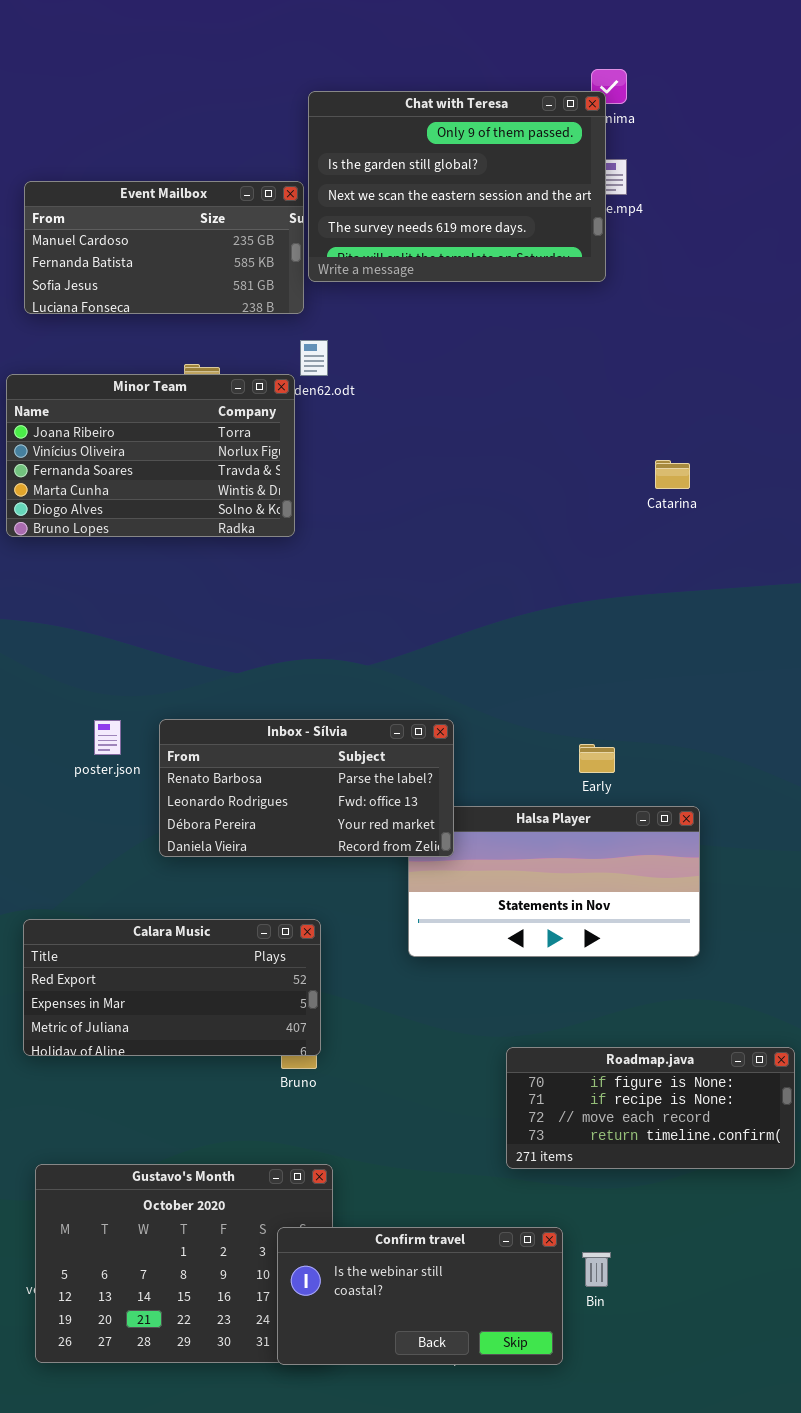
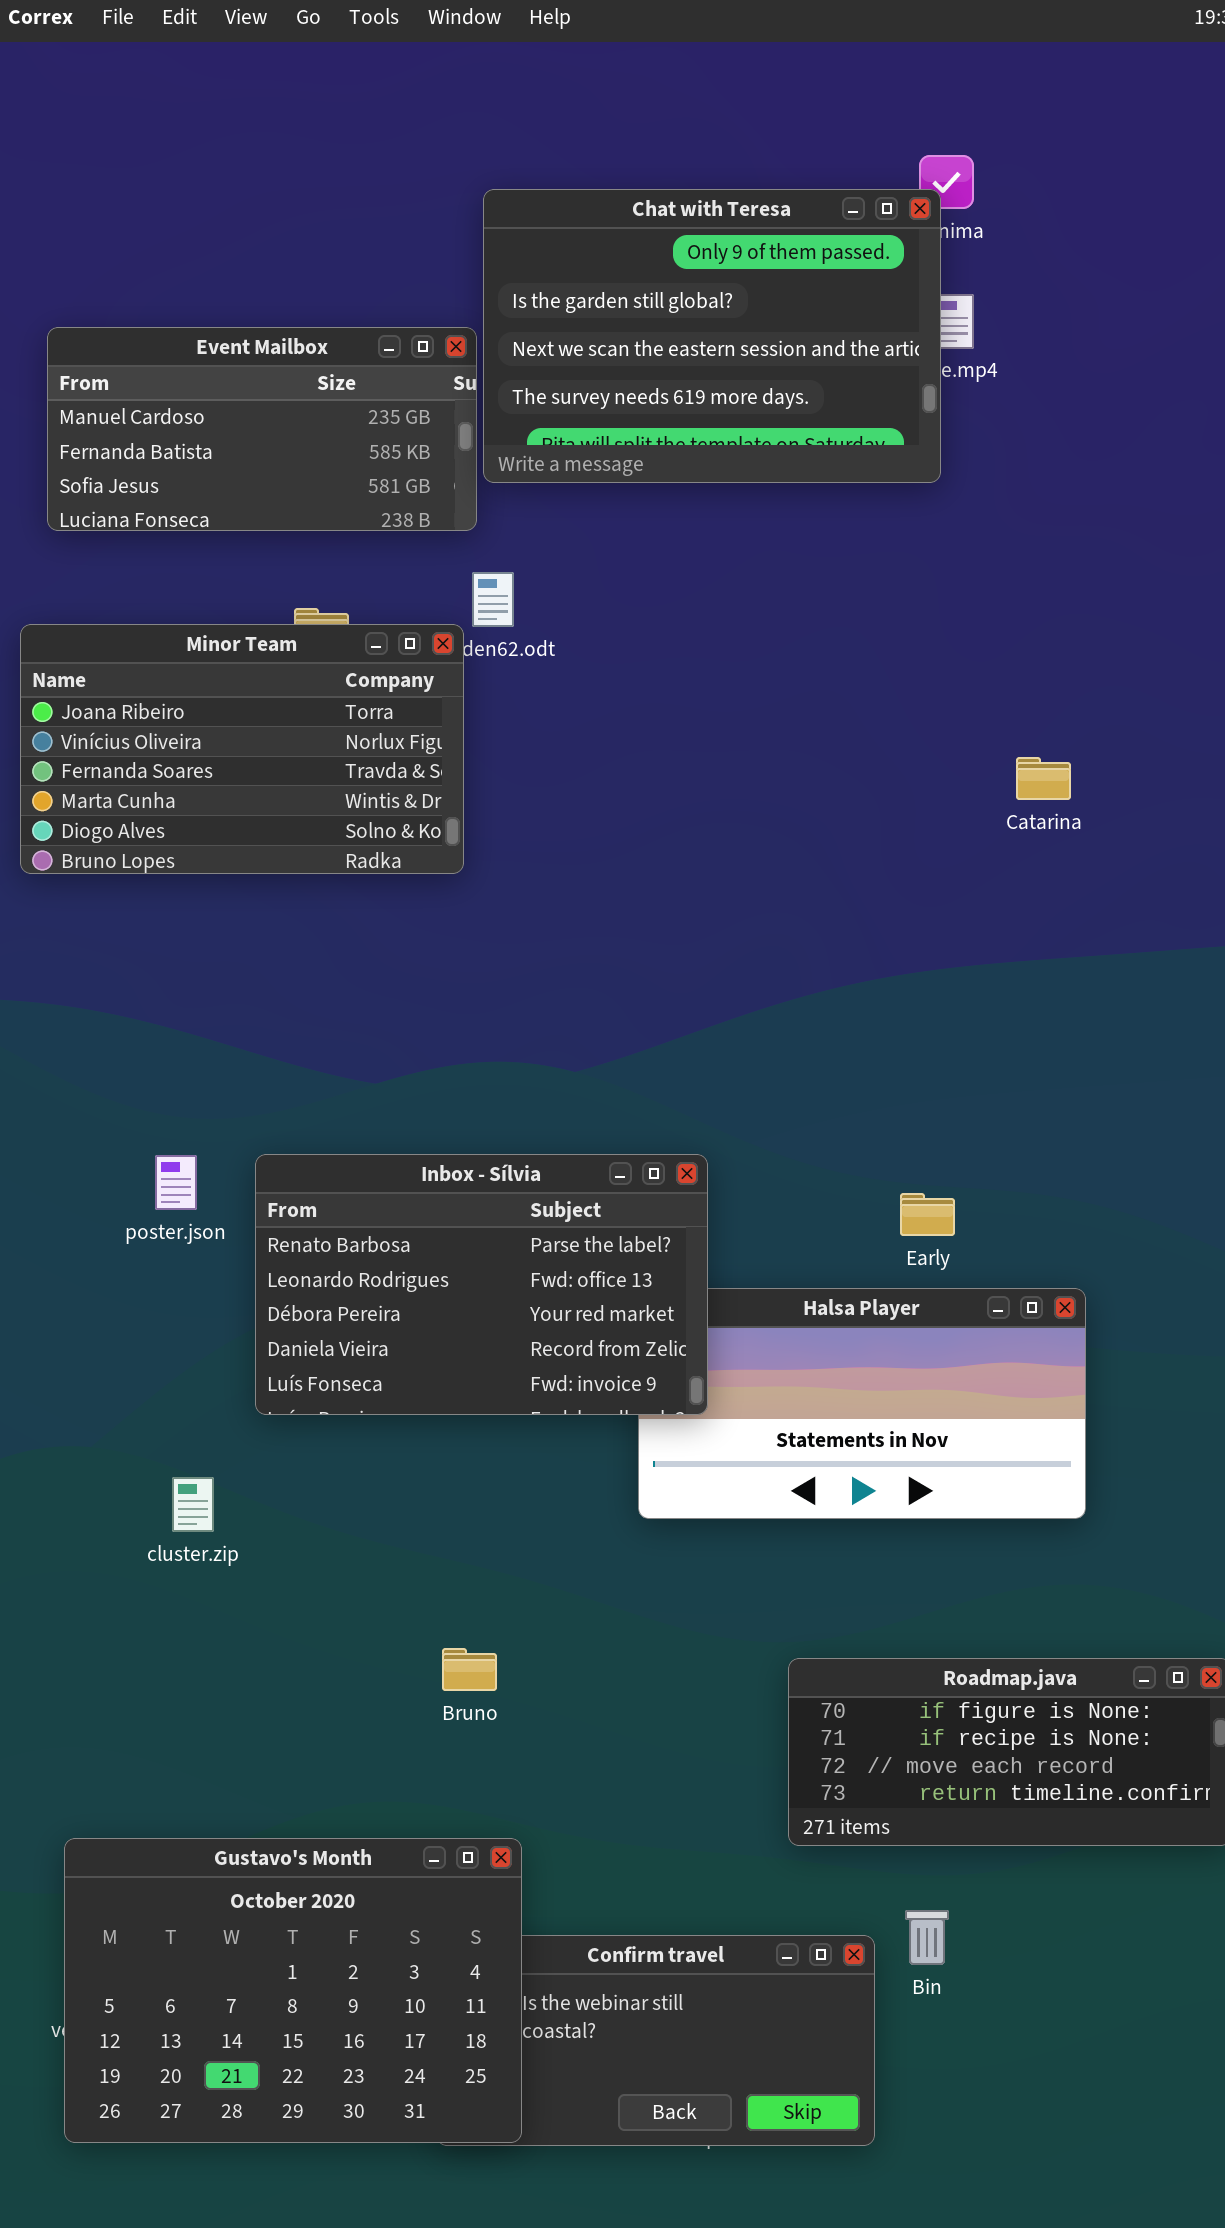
Inbox - Sílvia: [159,719,454,857] -> [255,1154,708,1415], resized
Calara Music: [23,919,321,1056] -> none, closed
Gustavo's Month: [35,1164,333,1363] -> [64,1838,522,2143], raised
Bin: [582,1252,611,1287] -> [905,1910,949,1965], moved

